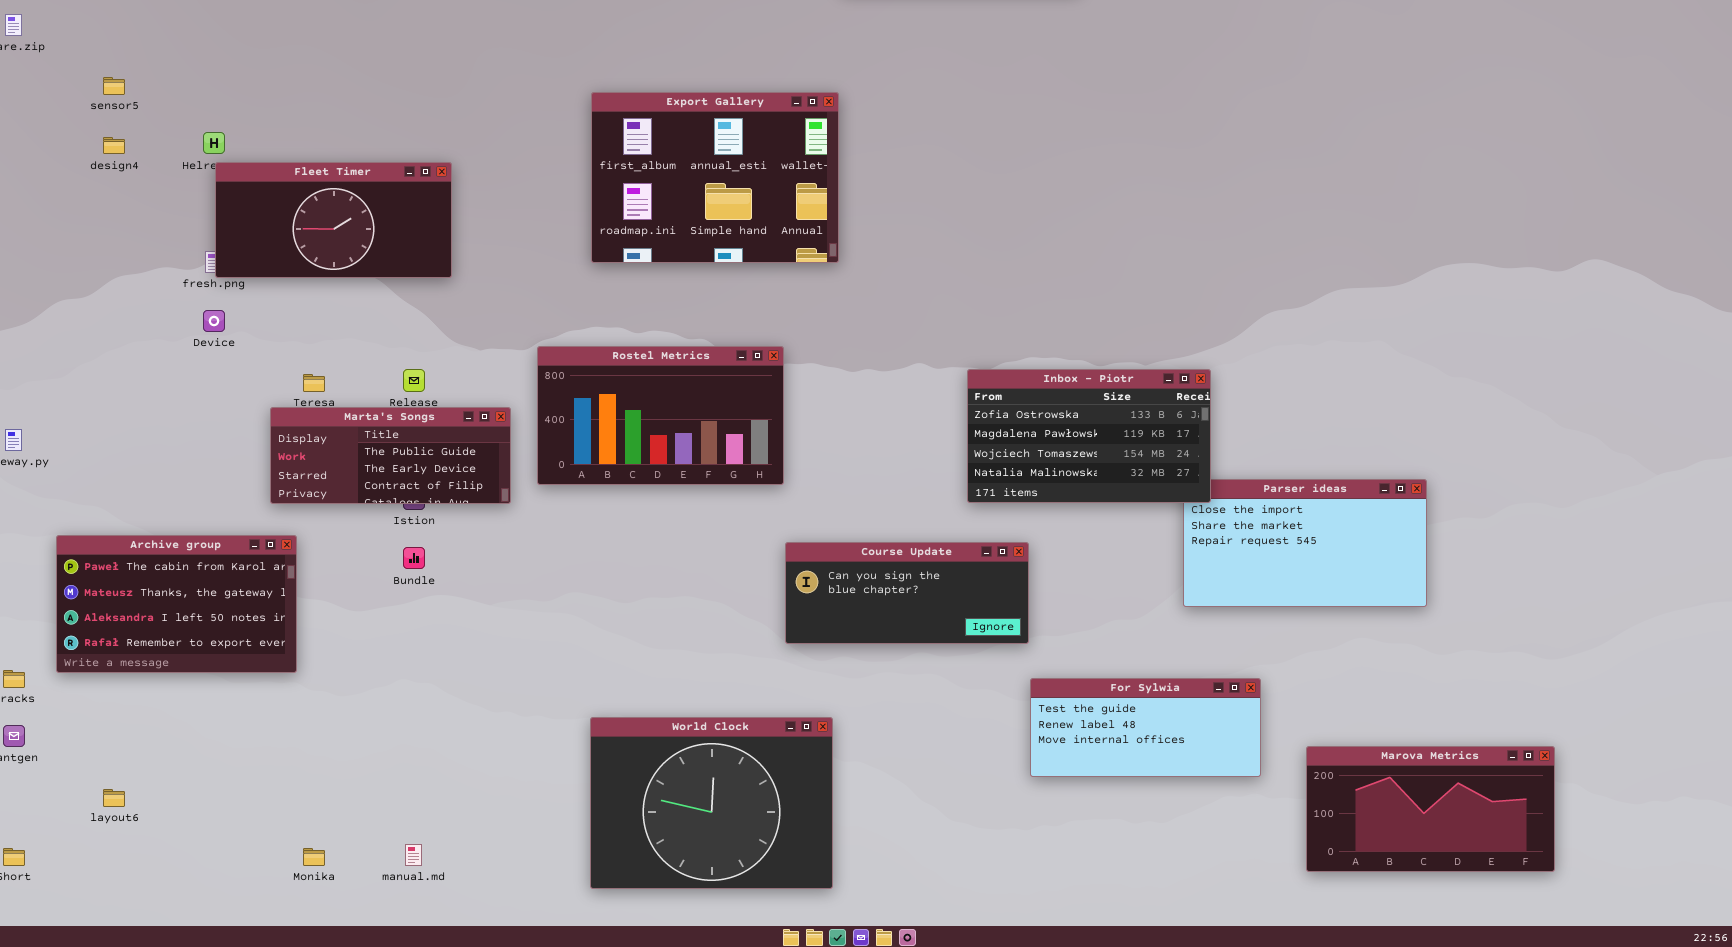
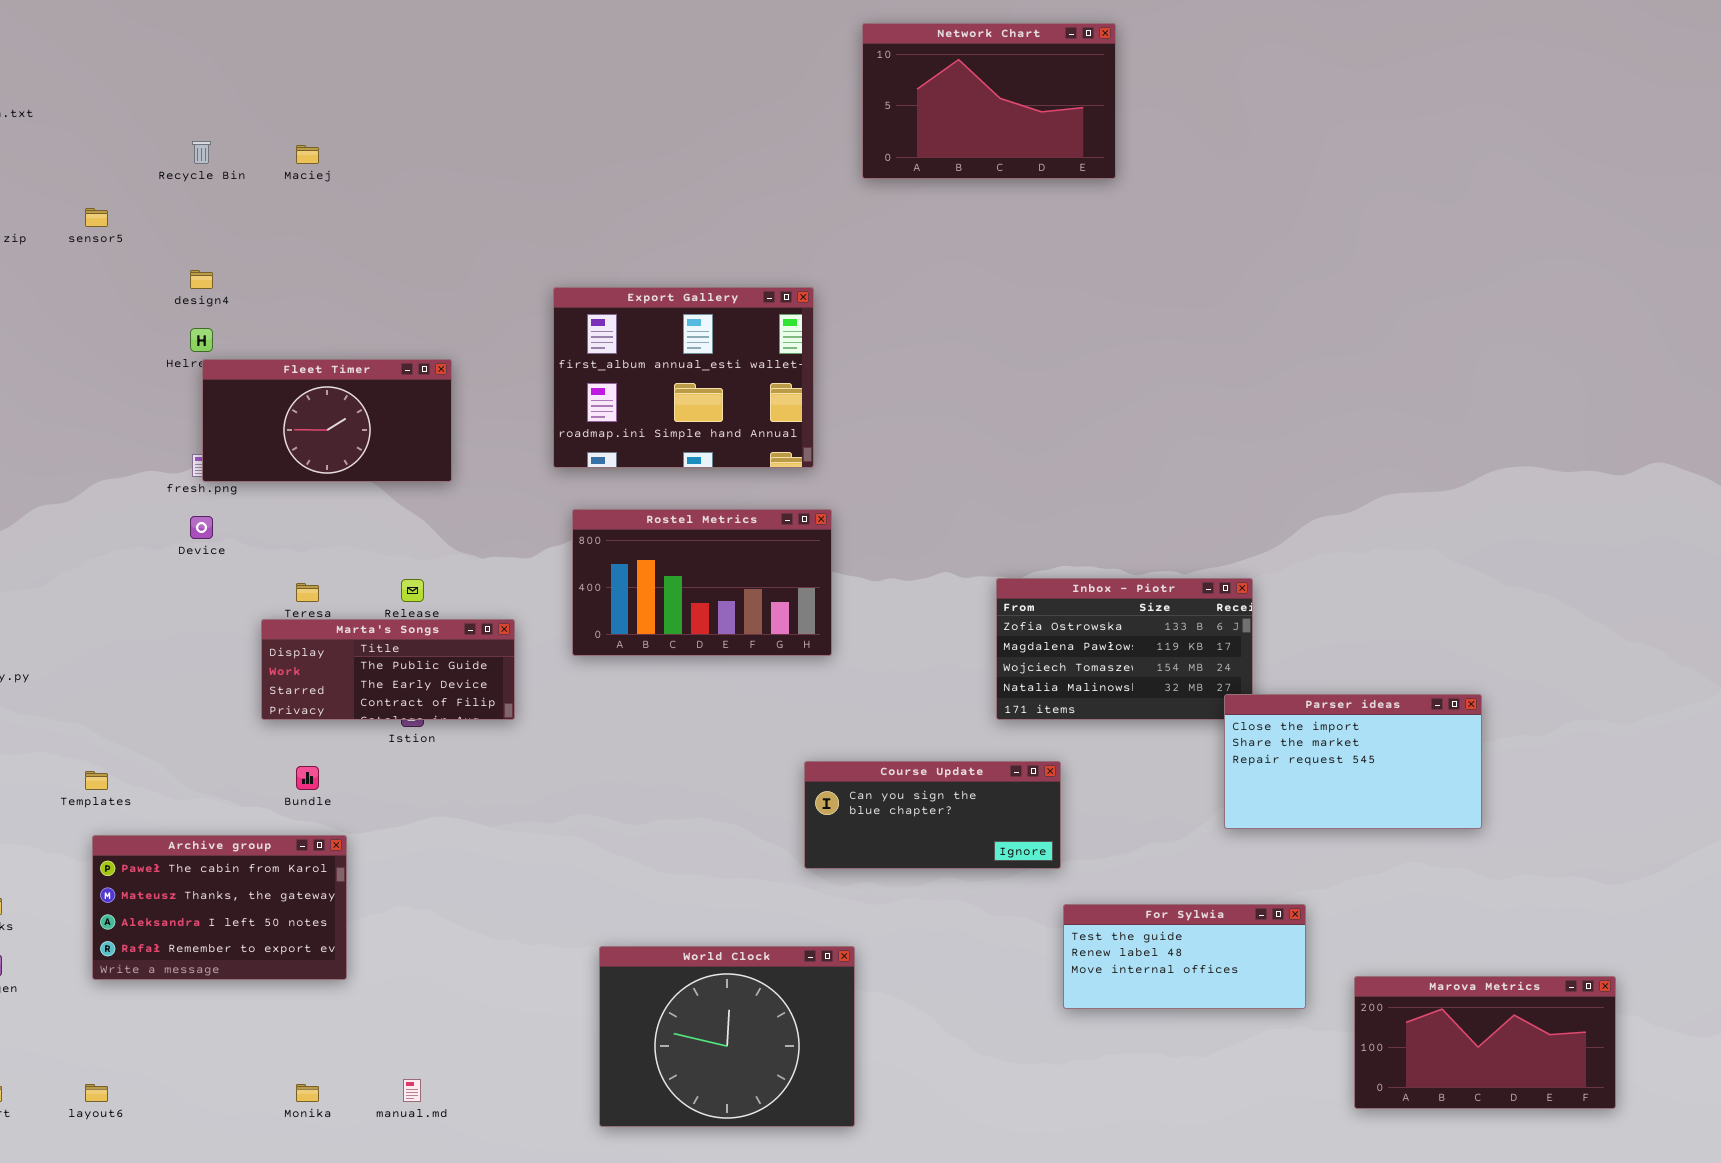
sensor5: [103,77,125,95] -> [85,208,108,227], moved
Export Gallery: [591,92,839,263] -> [553,287,814,468], moved
design4: [103,137,125,154] -> [190,270,213,289], moved
Rostel Metrics: [537,346,784,485] -> [572,509,832,656], moved
Parser ideas: [1183,479,1427,607] -> [1224,694,1482,829], raised
Archive group: [56,535,297,673] -> [92,835,347,980], moved
Bundle: [403,547,425,569] -> [296,766,319,790], moved
layout6: [103,789,125,807] -> [85,1084,108,1102], moved

